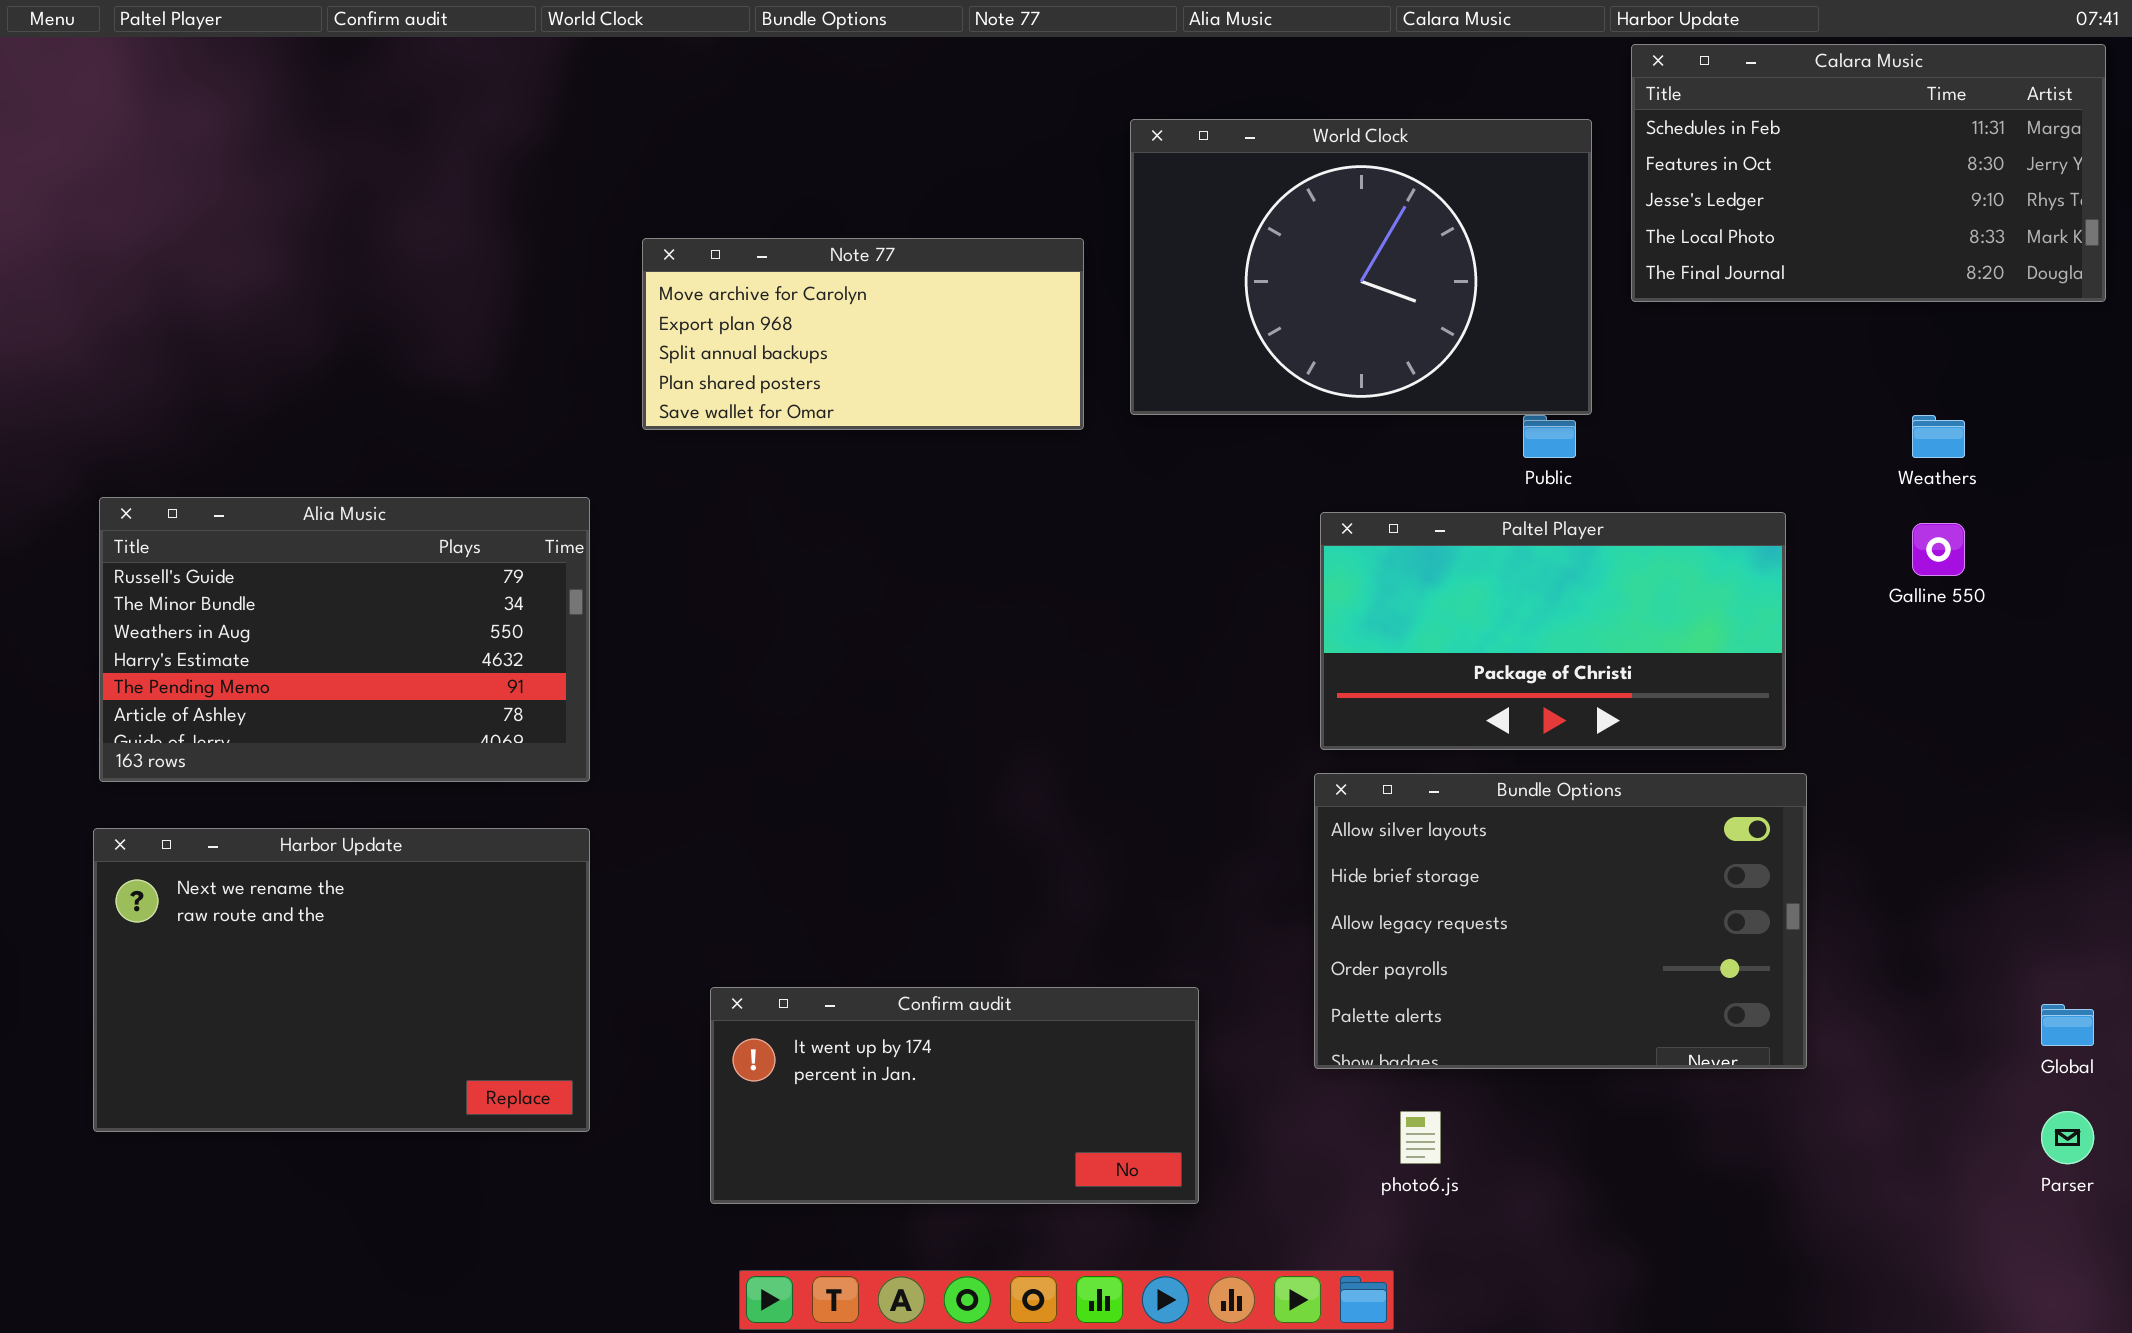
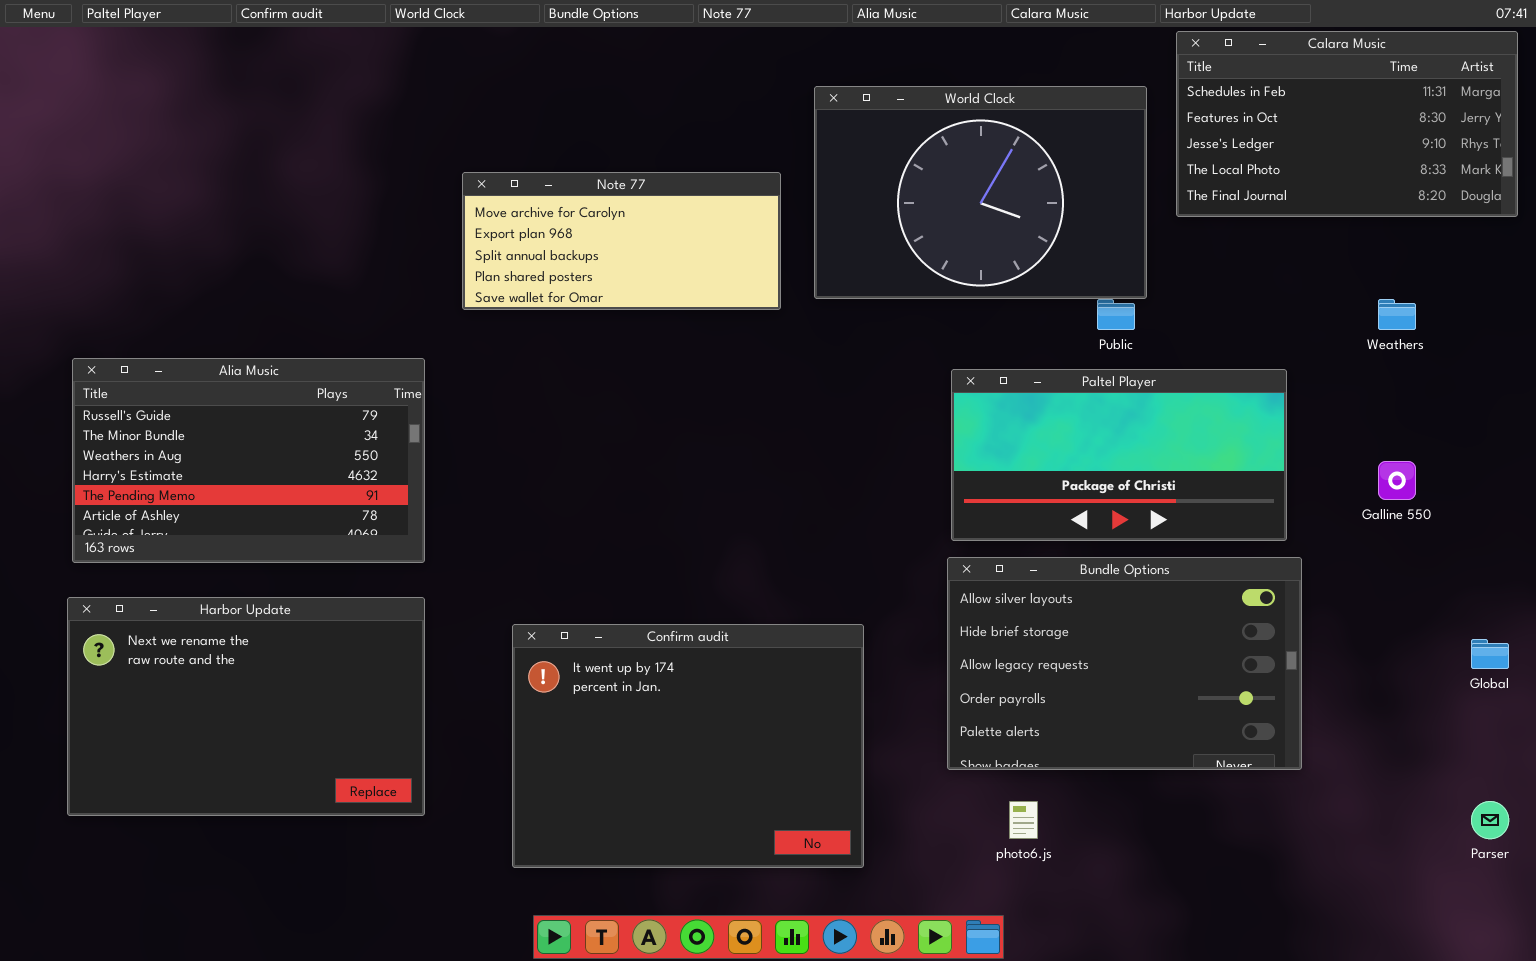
Galline 550: [1912,523,1965,576] -> [1378,461,1416,500], moved
Confirm audit: [710,987,1199,1204] -> [512,624,864,868], resized
Global: [2041,1004,2094,1046] -> [1471,639,1509,669], moved

